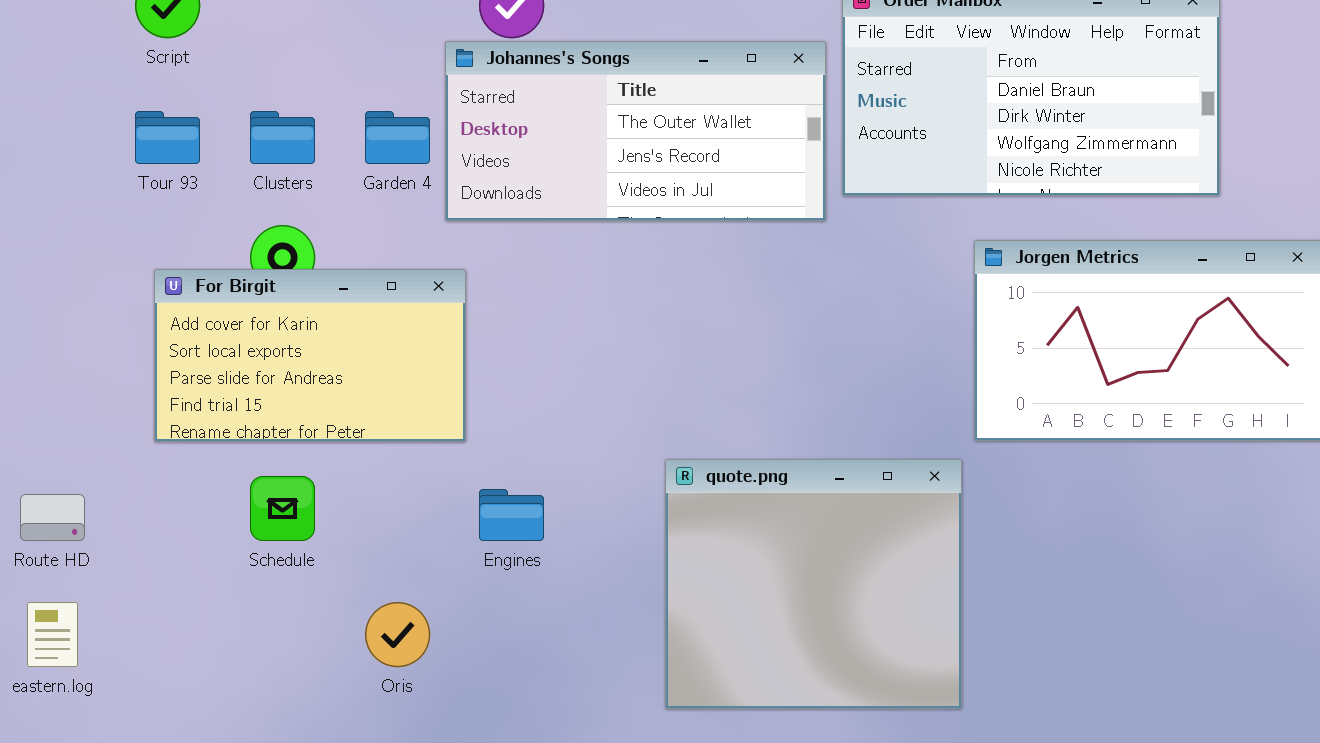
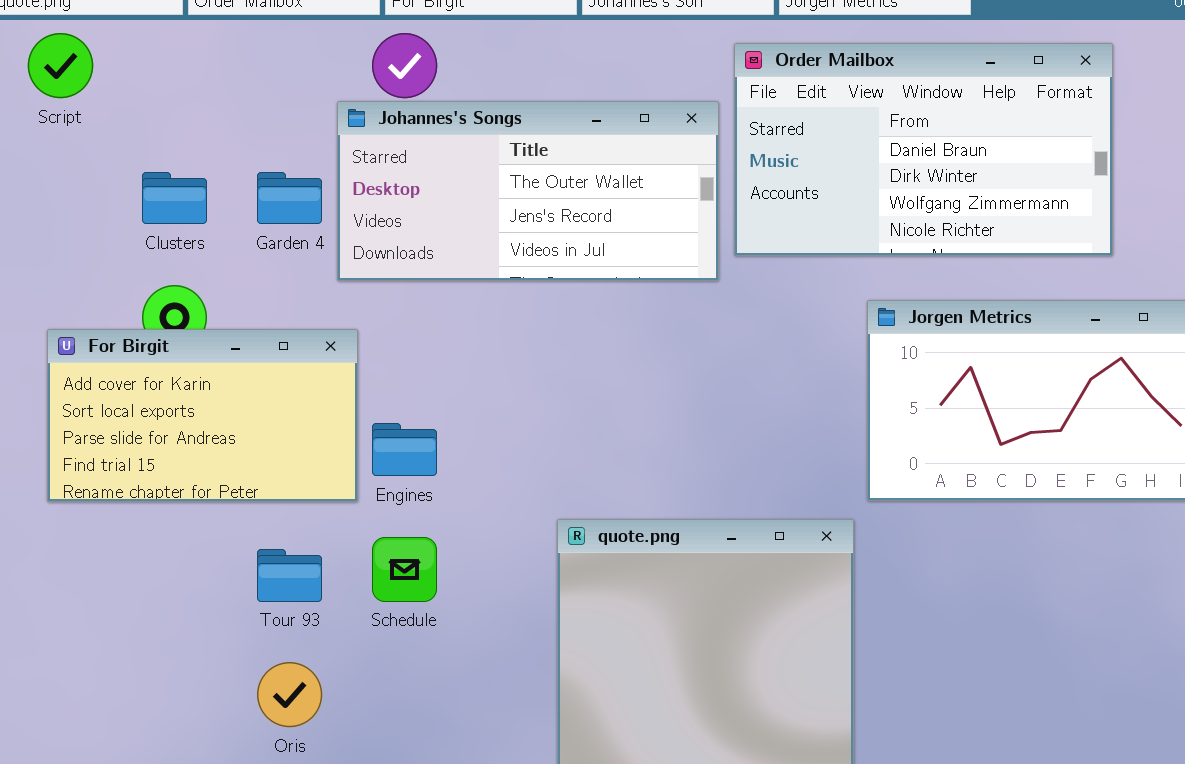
Tour 93: [135,111,200,164] -> [257,549,322,602], moved
Schedule: [250,476,315,541] -> [372,537,437,602], moved
Engines: [479,489,544,541] -> [372,423,437,476], moved

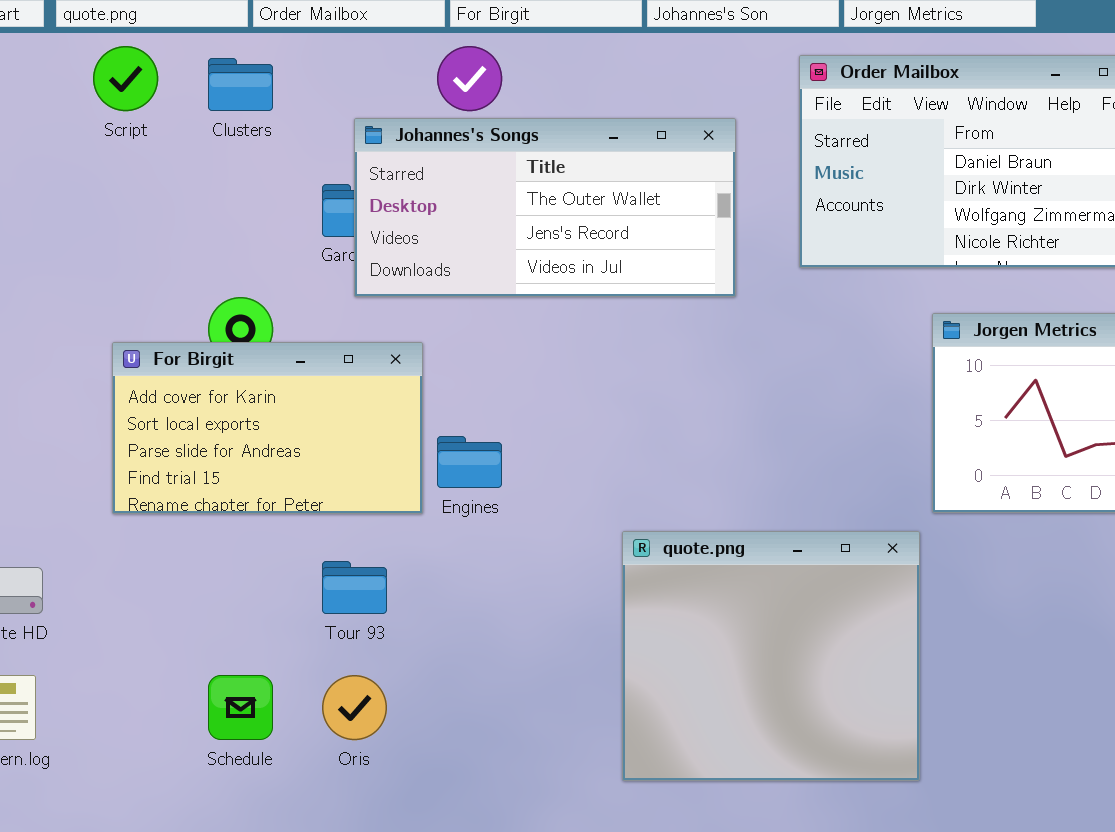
Johannes's Songs: [337,101,719,281] -> [354,118,736,297], moved
Clusters: [142,172,207,224] -> [208,58,273,111], moved
Schedule: [372,537,437,602] -> [208,675,273,740], moved

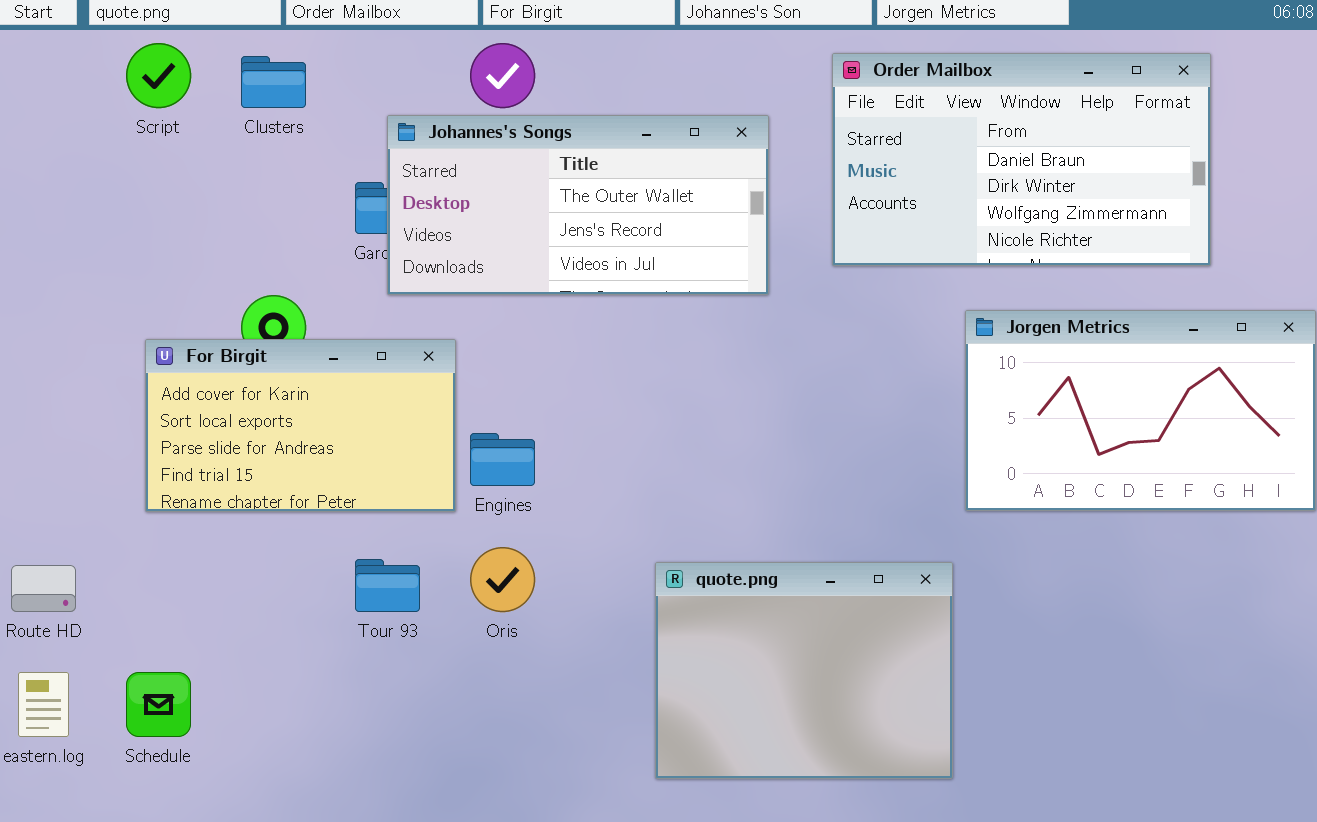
quote.png: [622,531,920,781] -> [655,562,953,779], resized
Schedule: [208,675,273,740] -> [126,672,191,737], moved
Oris: [322,675,387,740] -> [470,547,535,612], moved

